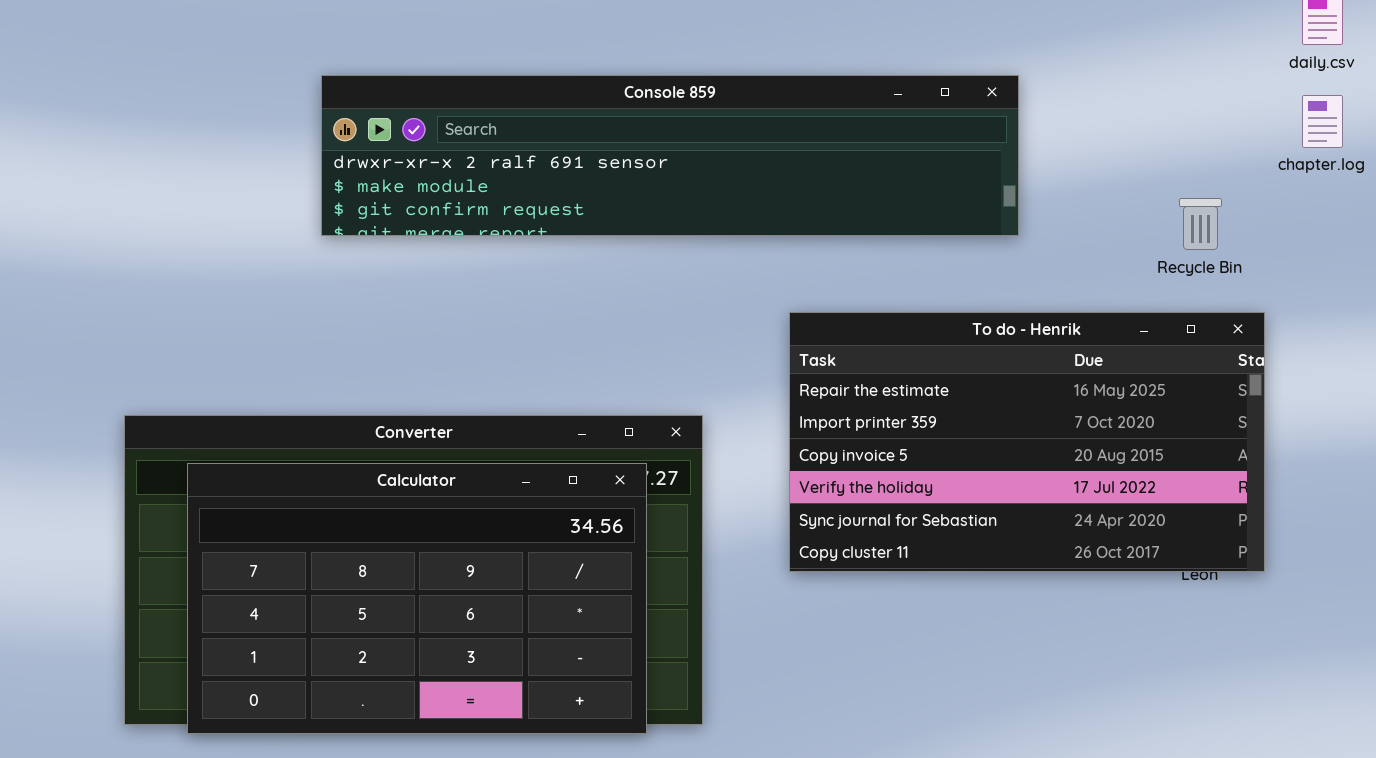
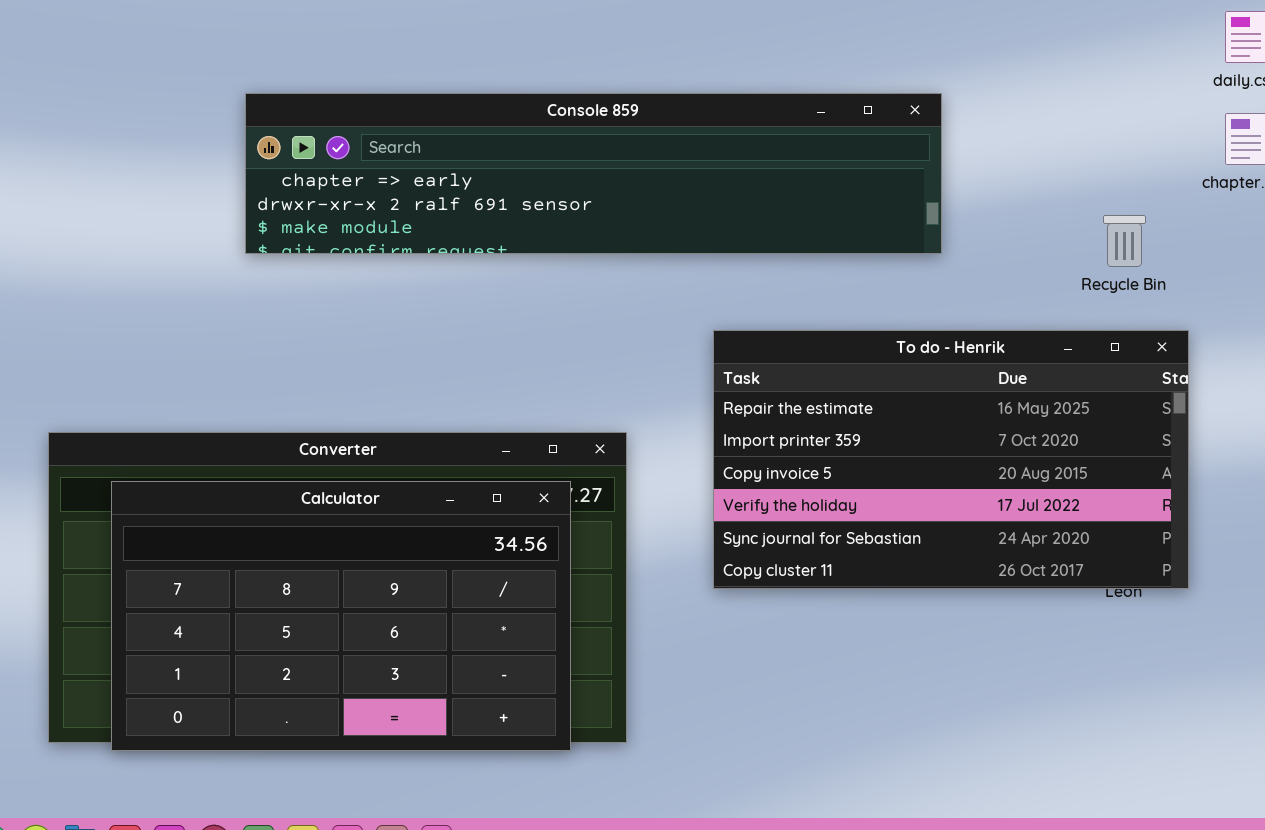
Console 859: [321,75,1019,236] -> [245,93,942,254], scrolled up 1 row

